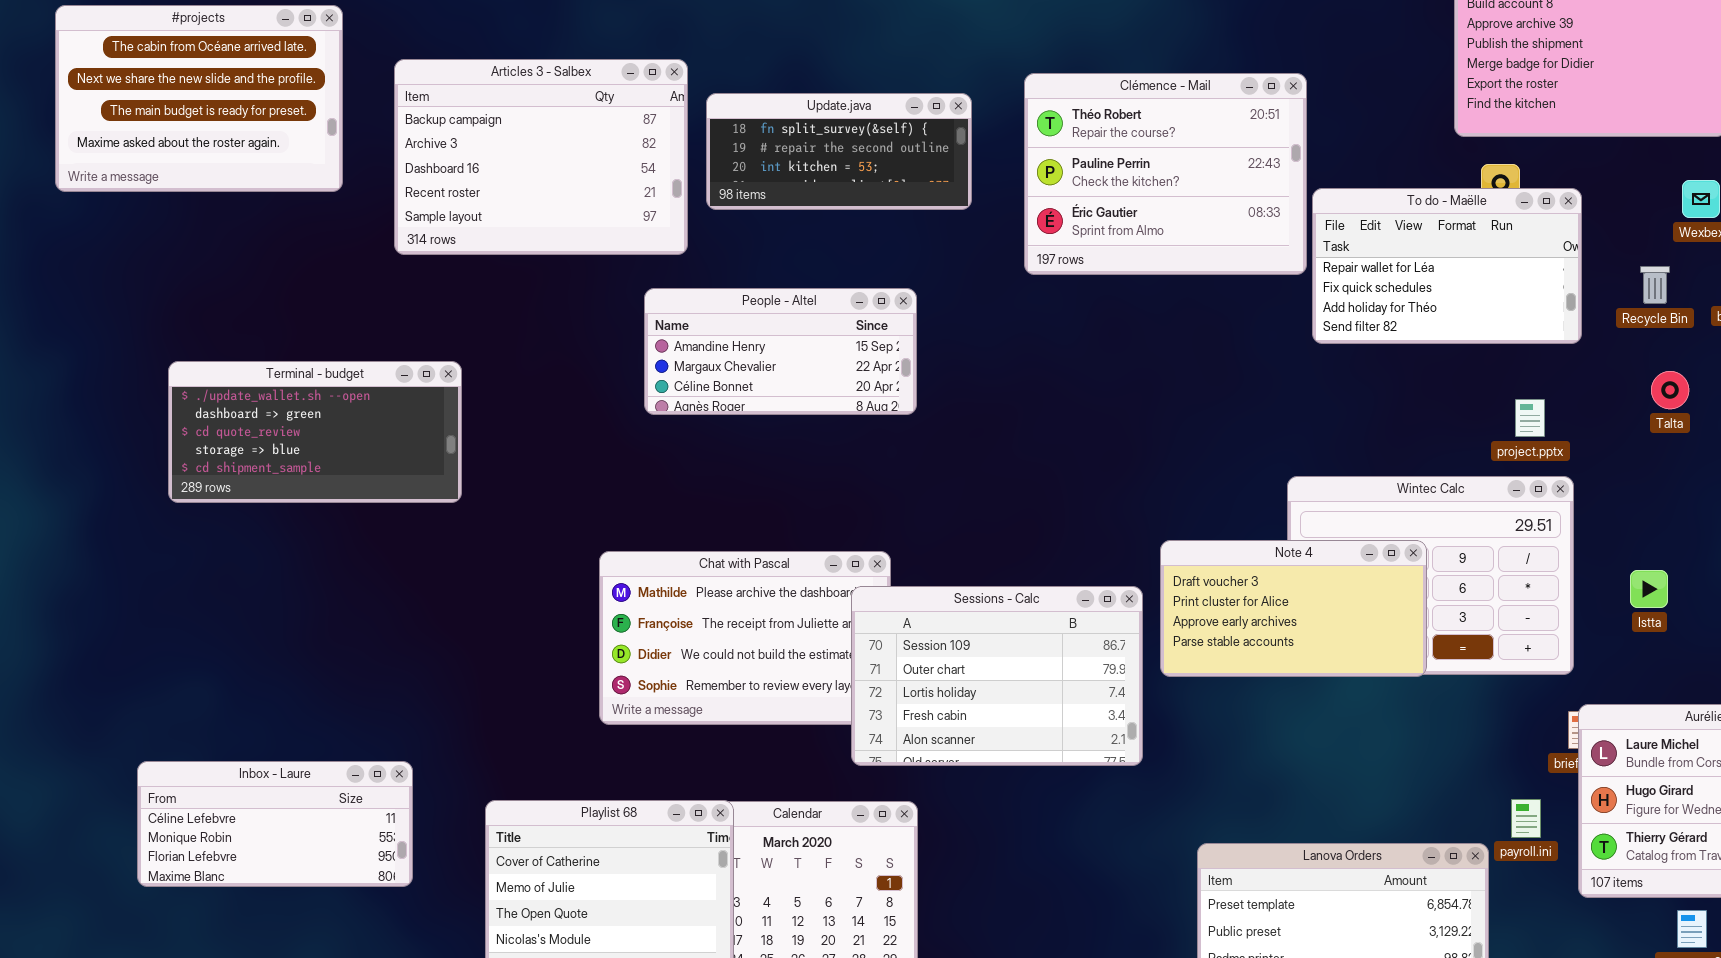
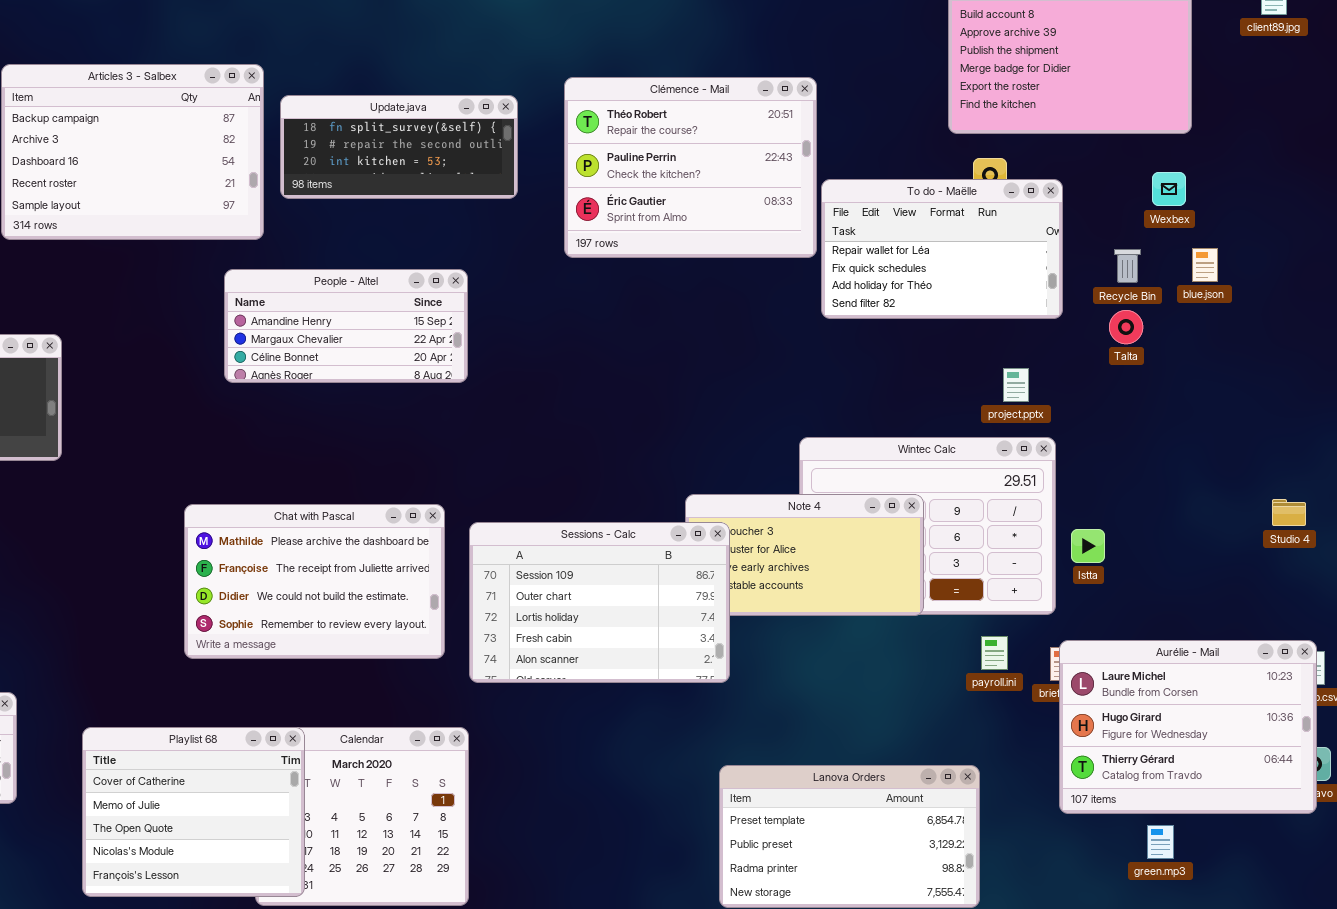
Talta: [1651,371,1689,409] -> [1109,310,1143,344], moved
Istta: [1630,570,1668,608] -> [1071,529,1105,563], moved
Sessions - Calc: [851,586,1143,766] -> [469,522,730,683], moved
payroll.ini: [1511,799,1541,838] -> [981,636,1008,670], moved

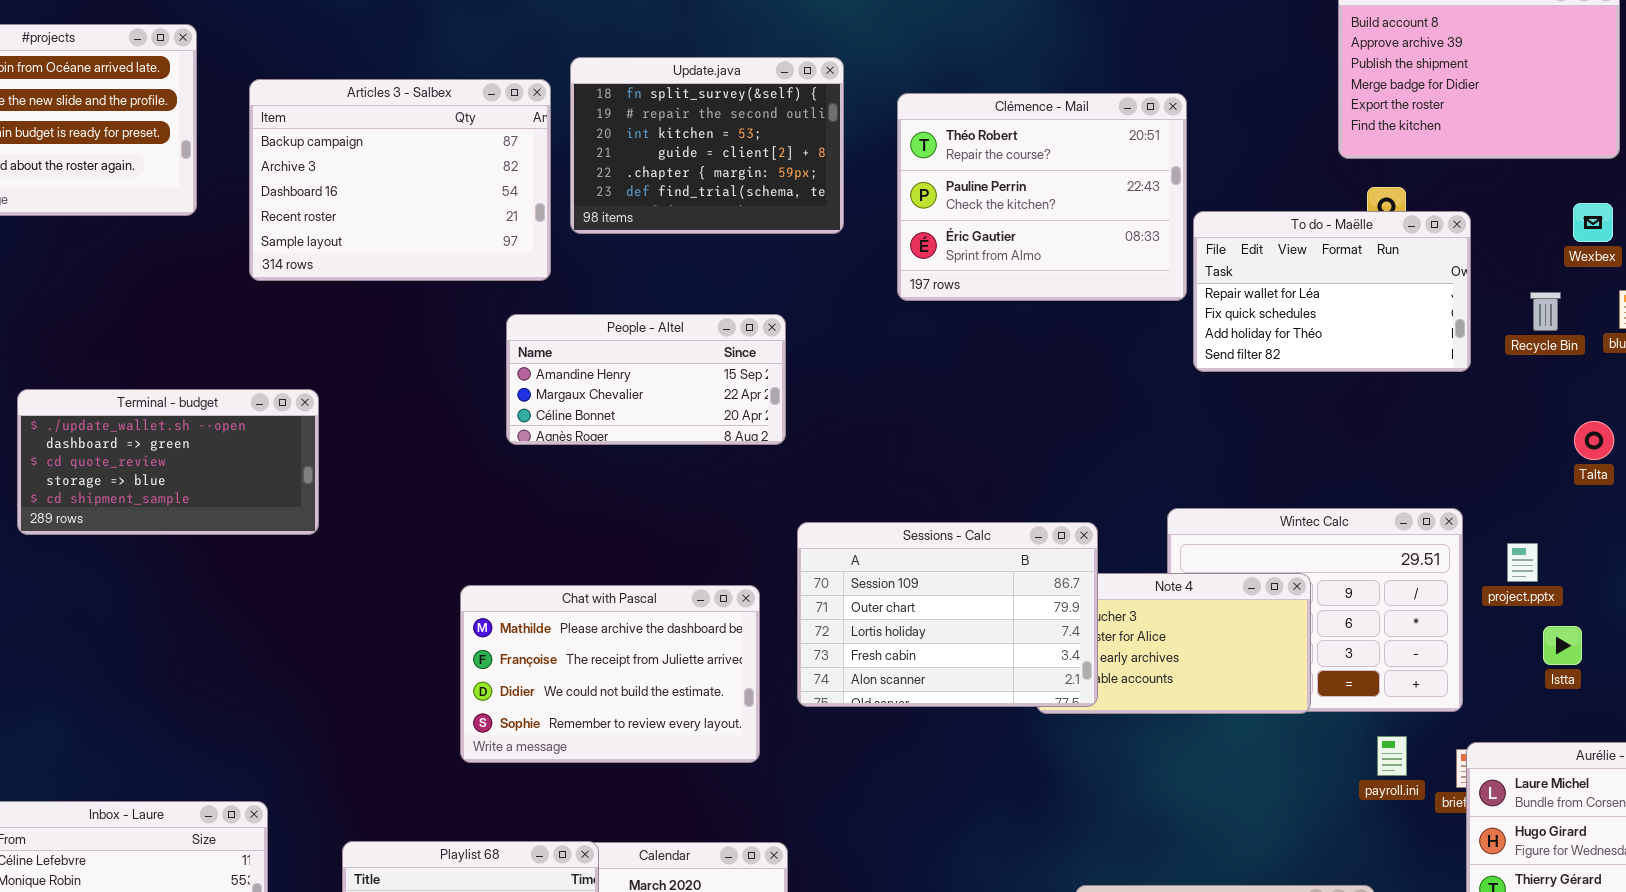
Update.java: [280,95,518,199] -> [570,57,844,234], resized
Talta: [1109,310,1143,344] -> [1574,421,1614,460], moved
project.pptx: [1003,368,1029,402] -> [1507,543,1538,582], moved
Sessions - Calc: [469,522,730,683] -> [797,522,1098,707], moved
Istta: [1071,529,1105,563] -> [1543,626,1582,665], moved

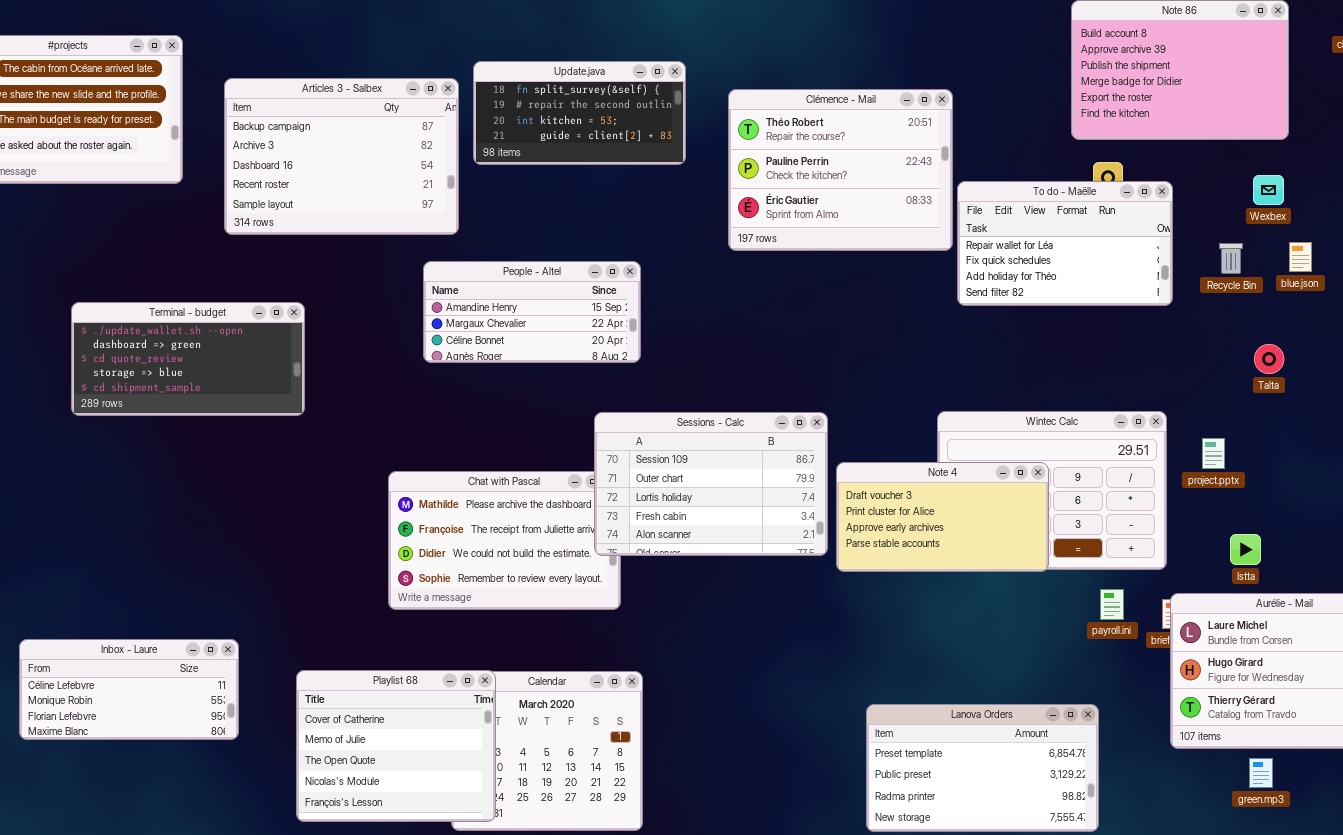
Update.java: [570,57,844,234] -> [473,61,686,165], resized
Terminal - budget: [17,389,319,535] -> [71,302,305,416], moved
Sessions - Calc: [797,522,1098,707] -> [594,412,828,556], moved
Istta: [1543,626,1582,665] -> [1230,534,1261,565], moved

